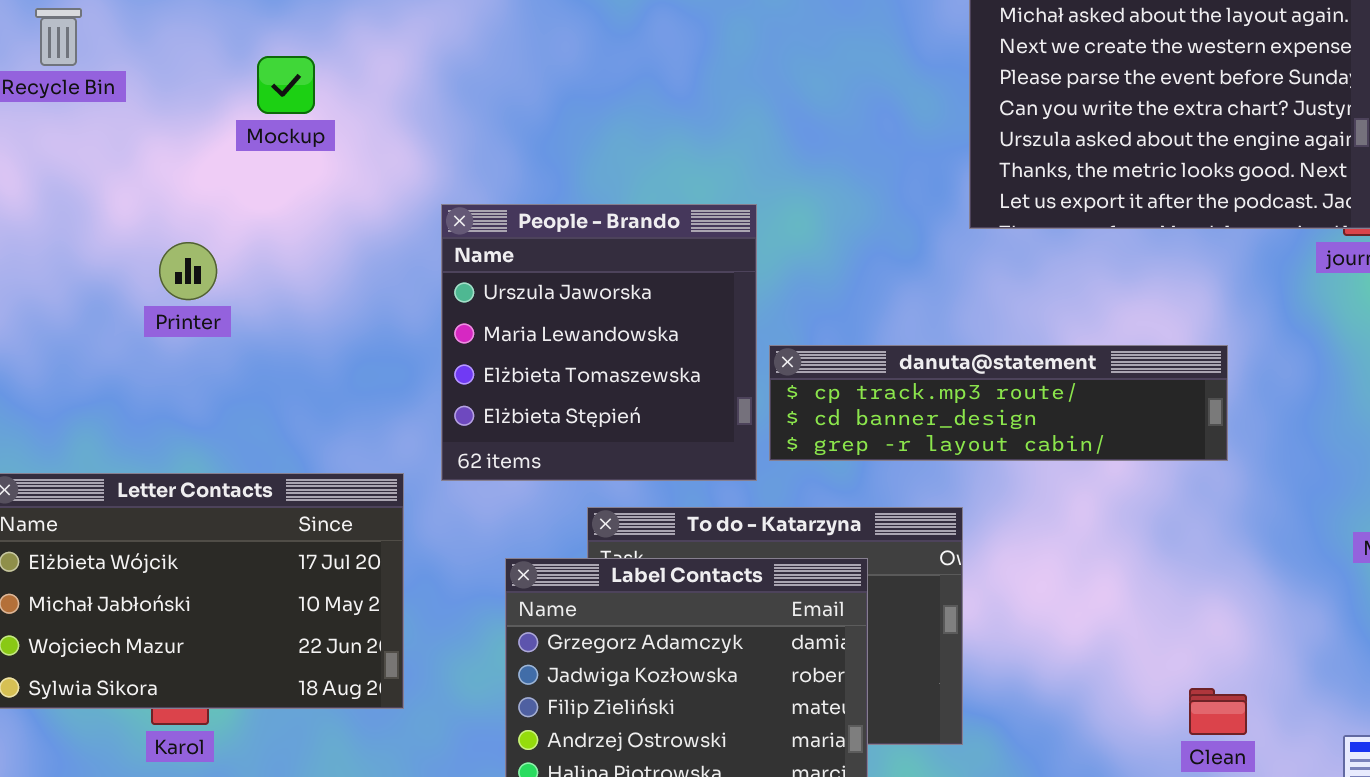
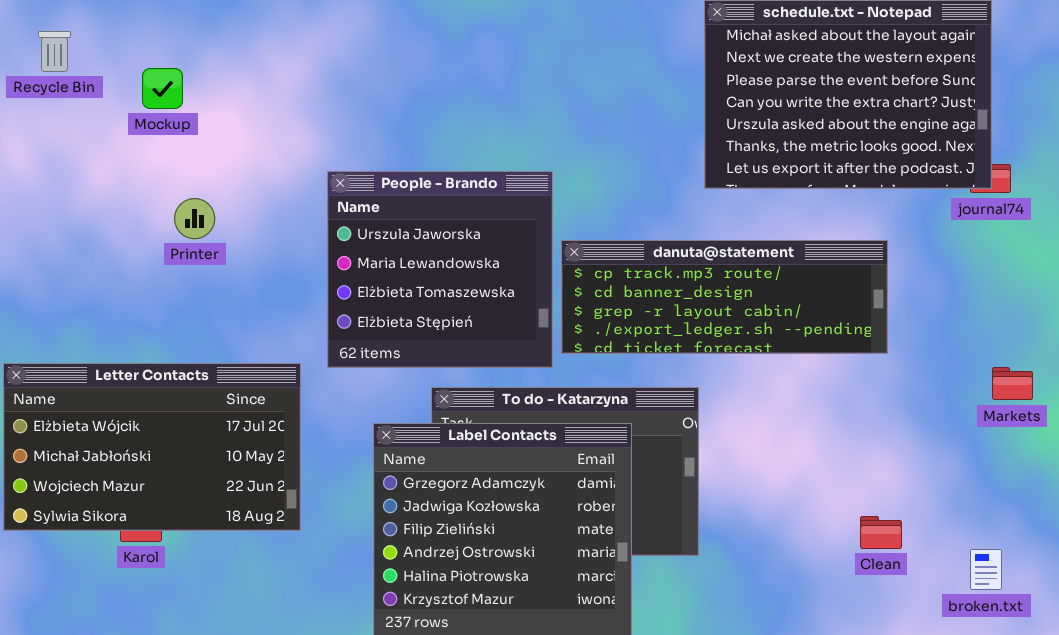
Mockup: [257,56,315,114] -> [142,68,183,109], moved
Printer: [159,242,217,300] -> [174,198,215,239], moved
danuta@statement: [769,345,1228,461] -> [561,240,888,354], resized

